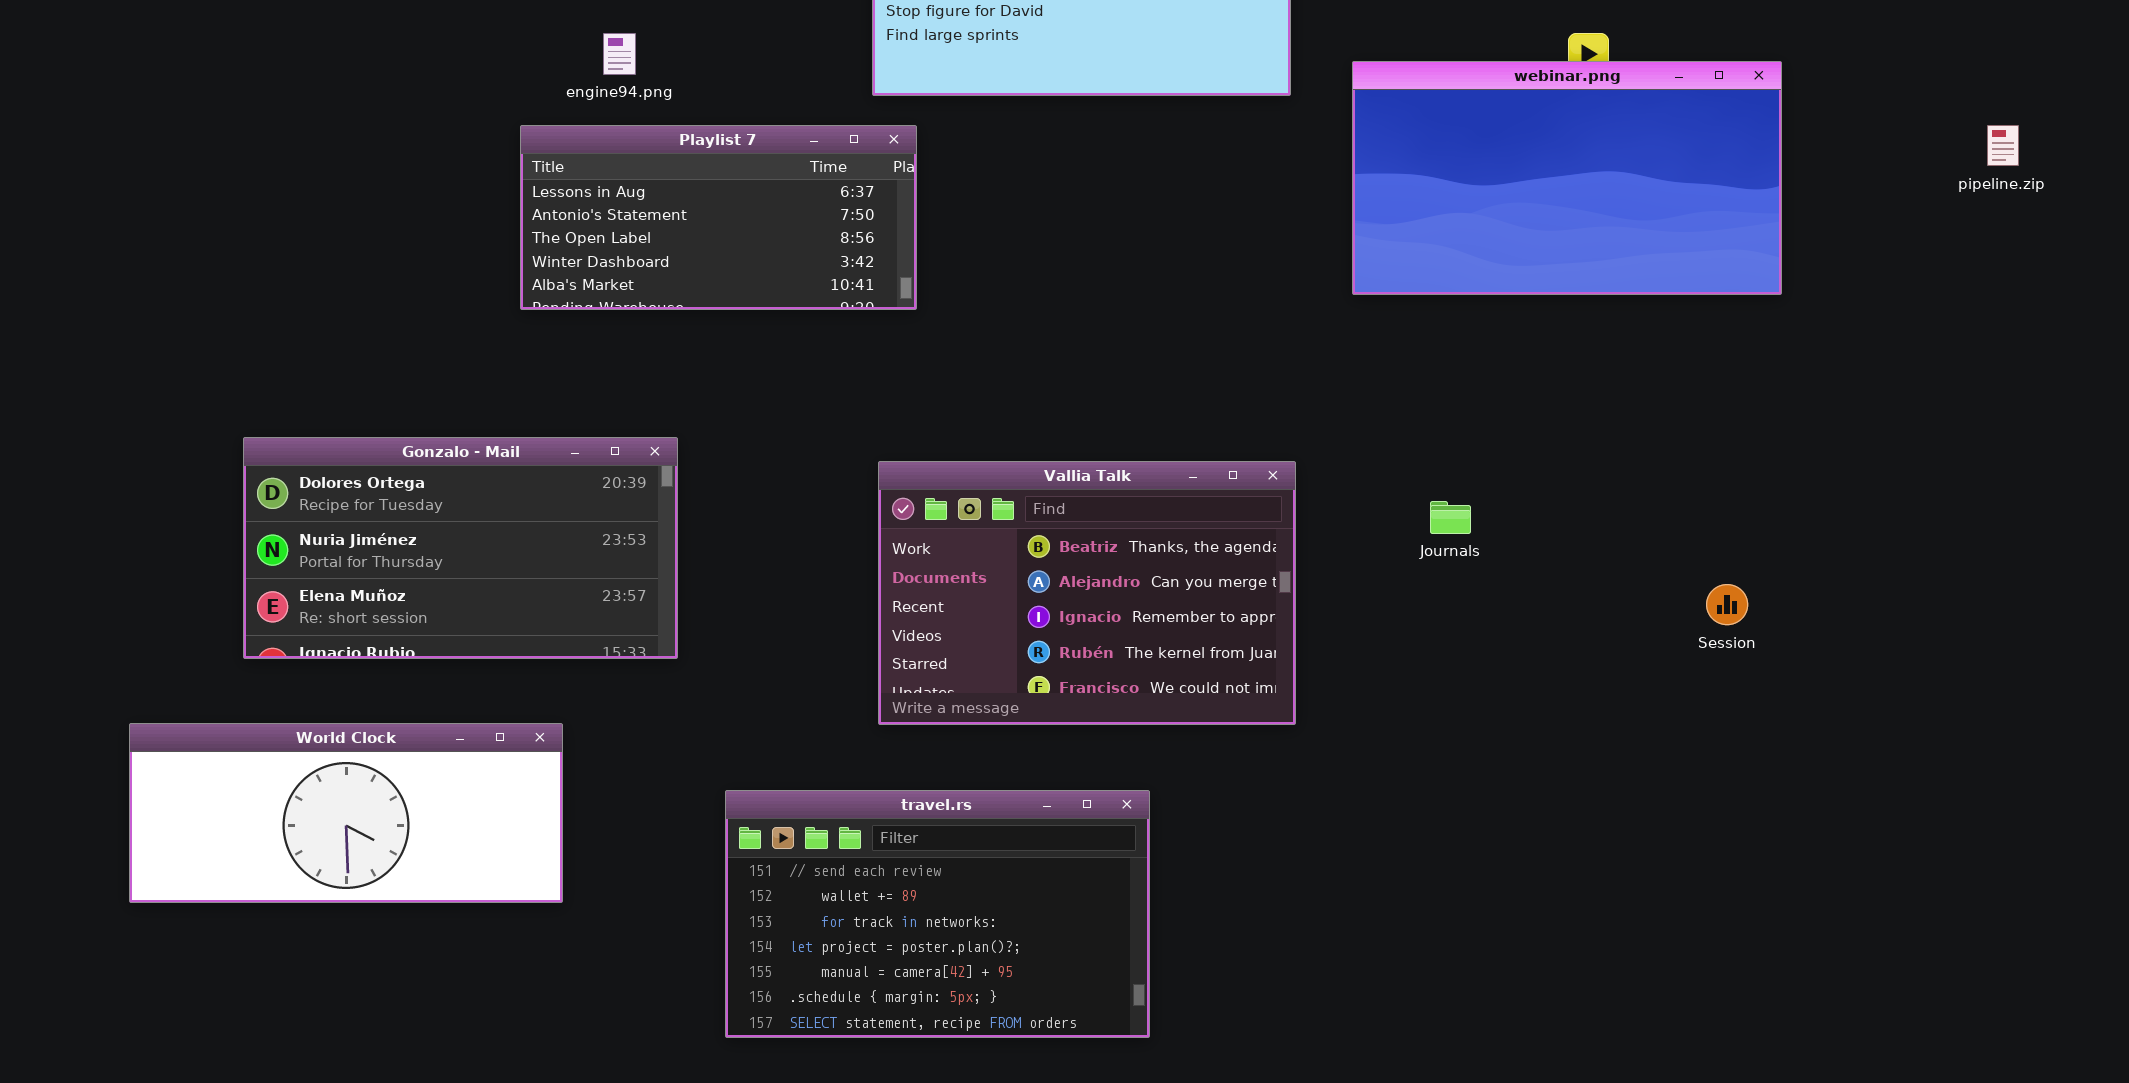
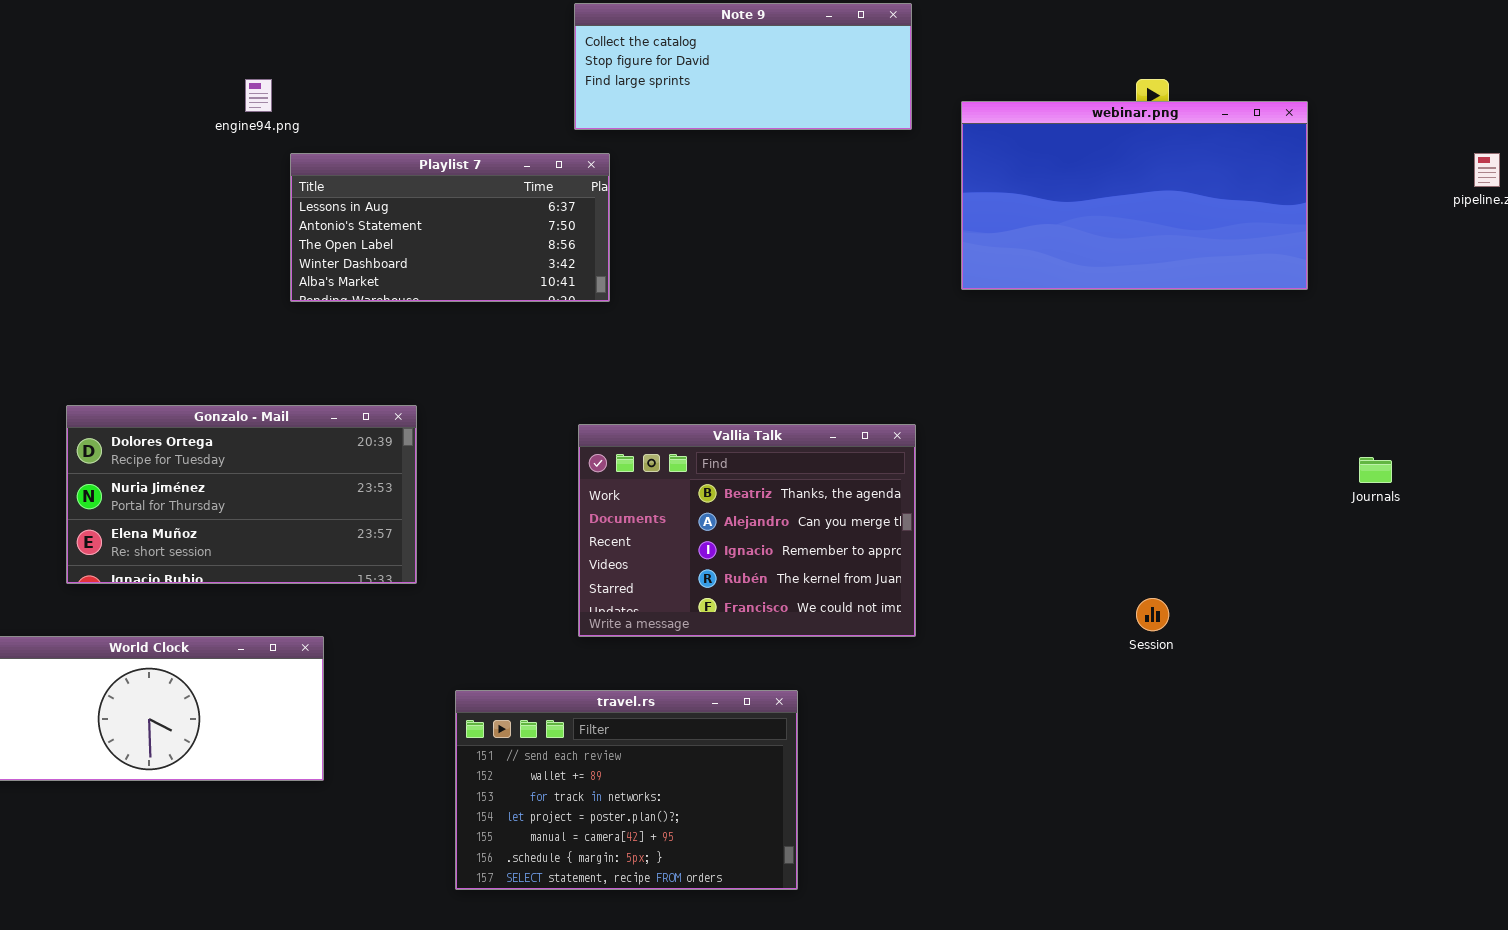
engine94.png: [603,33,636,75] -> [245,79,272,112], moved
Journals: [1430,501,1471,534] -> [1359,457,1392,483], moved
Session: [1706,584,1748,625] -> [1136,598,1169,631], moved

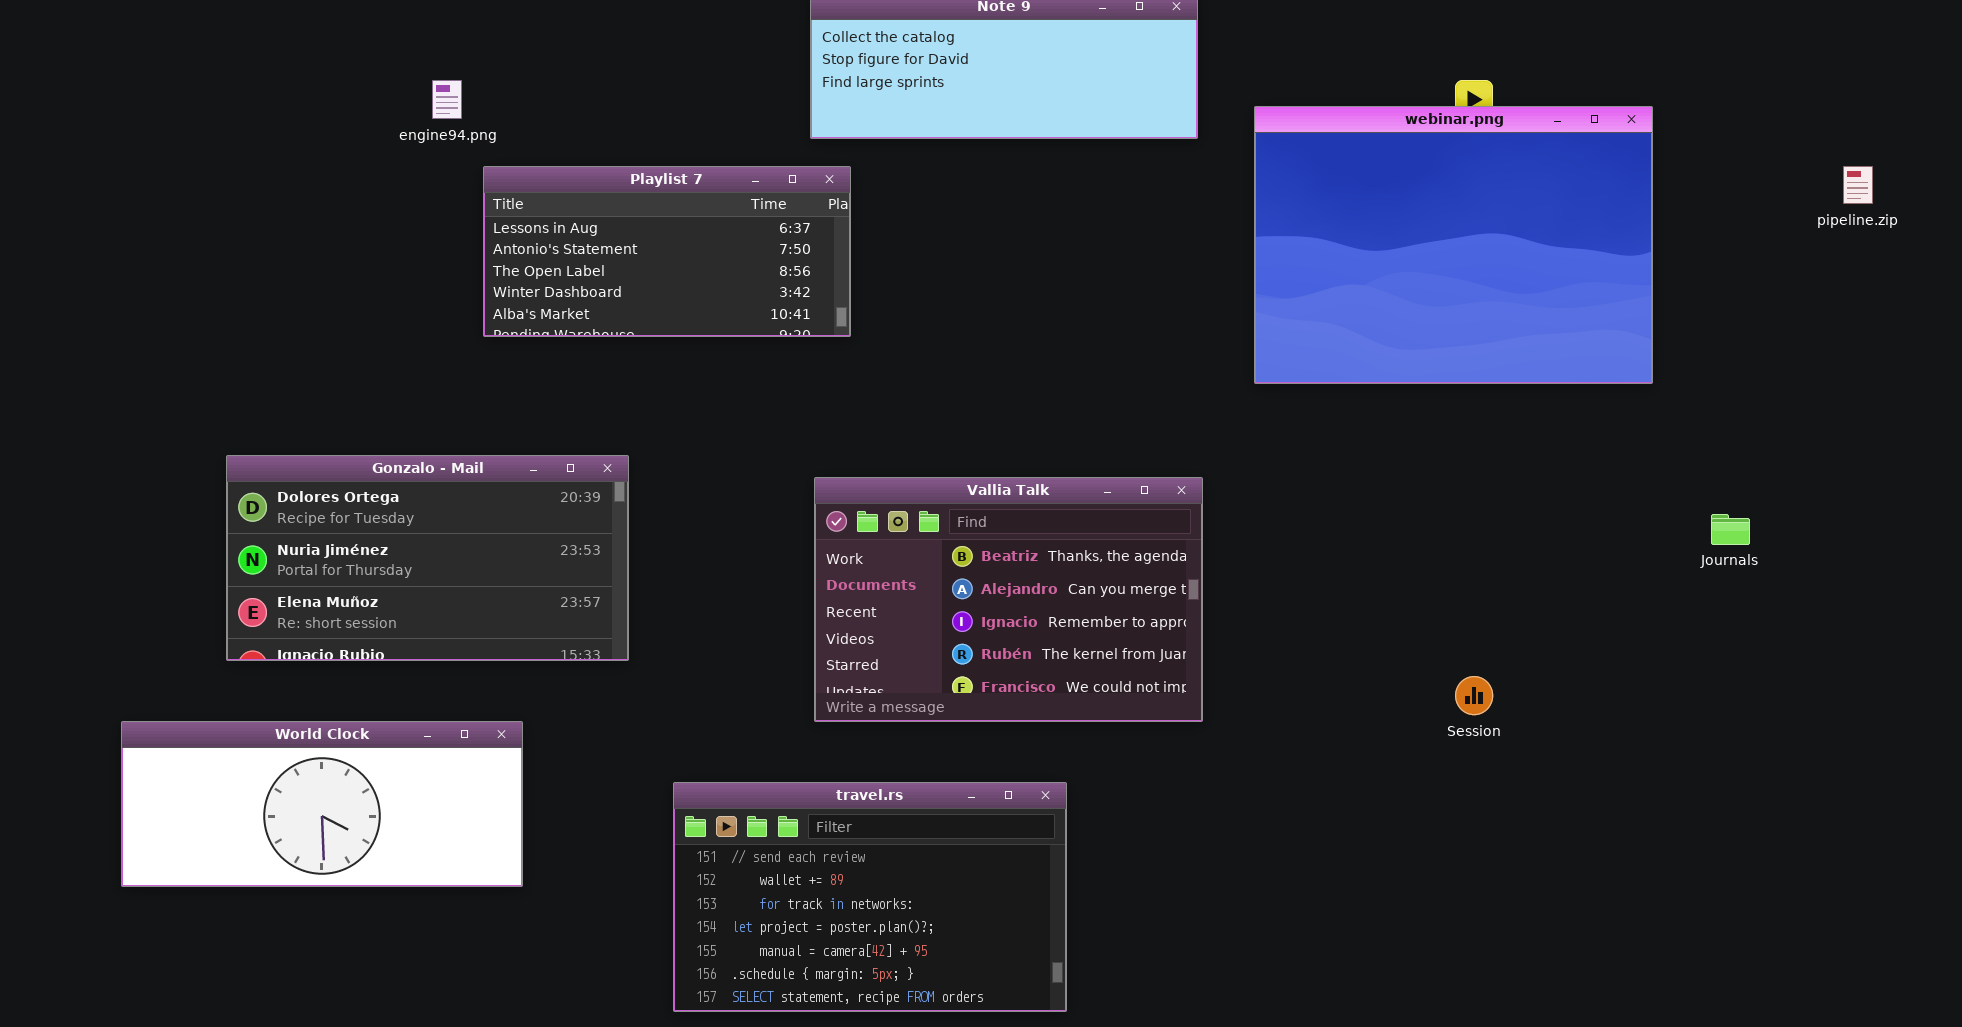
webinar.png: [961,101,1308,290] -> [1254,106,1653,384], resized

